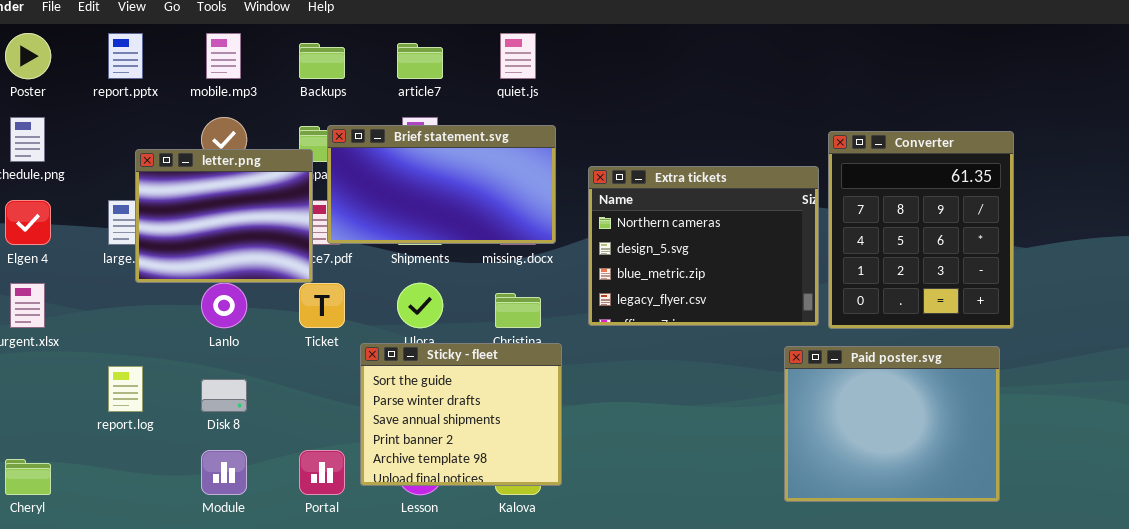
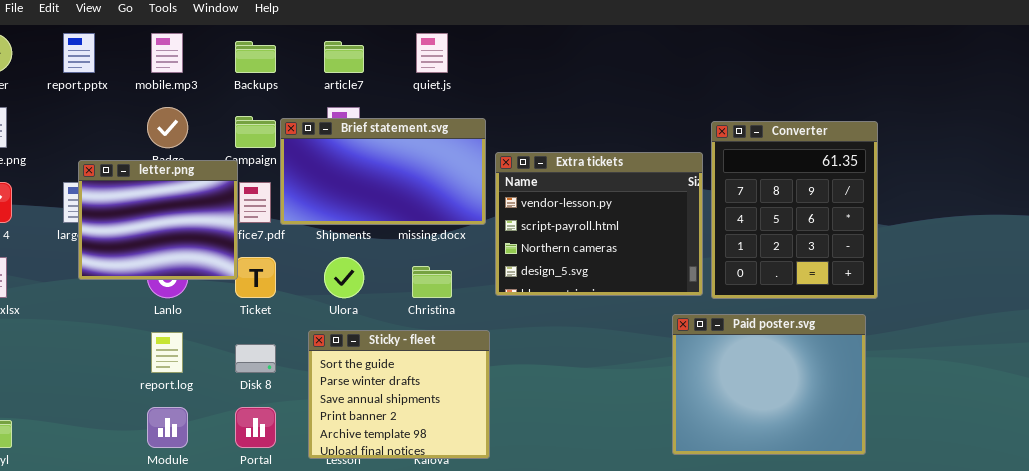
Brief statement.svg: [327,125,556,244] -> [280,118,486,225], moved
letter.png: [135,149,313,283] -> [78,160,238,280], moved
Extra tickets: [588,166,819,326] -> [495,152,703,296], scrolled up 2 rows
Sticky - fleet: [360,343,562,486] -> [308,330,490,459], moved
report.log: [108,366,143,412] -> [151,332,183,373], moved
Disk 8: [201,379,247,412] -> [235,344,276,373], moved

